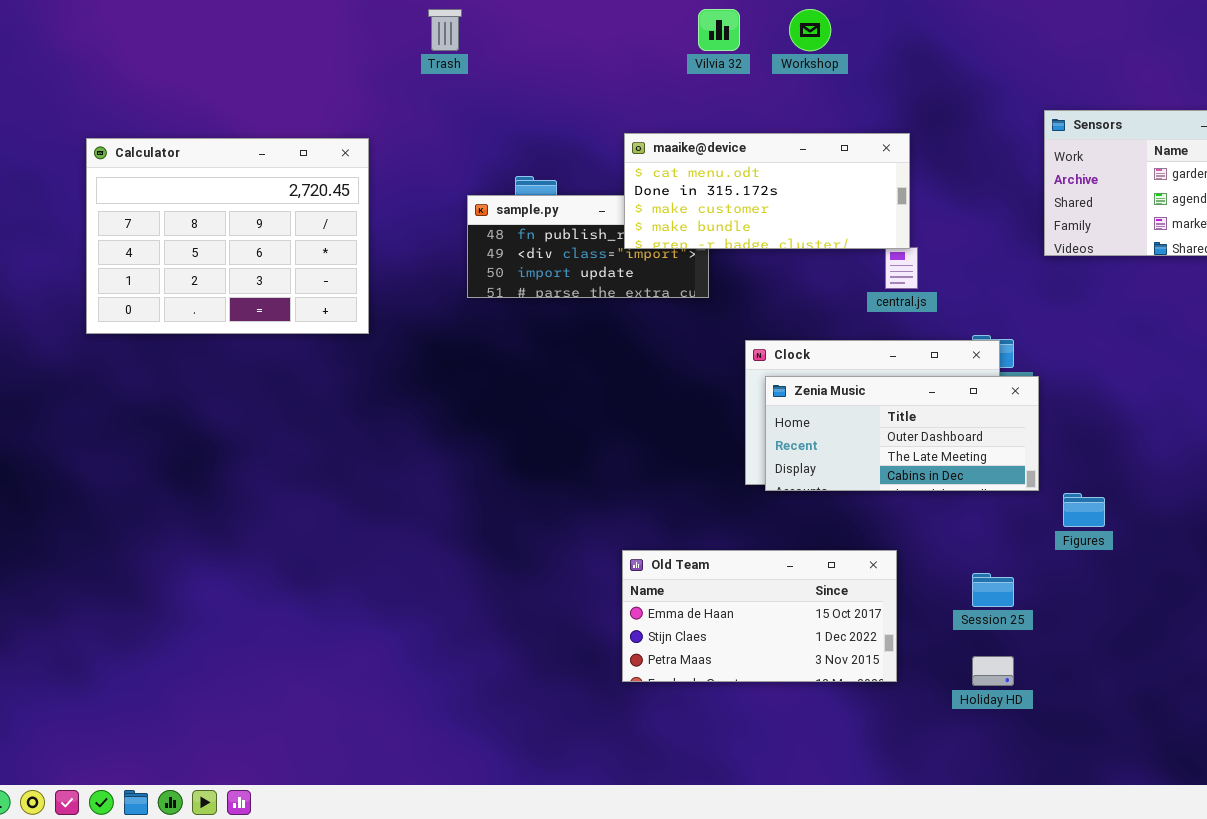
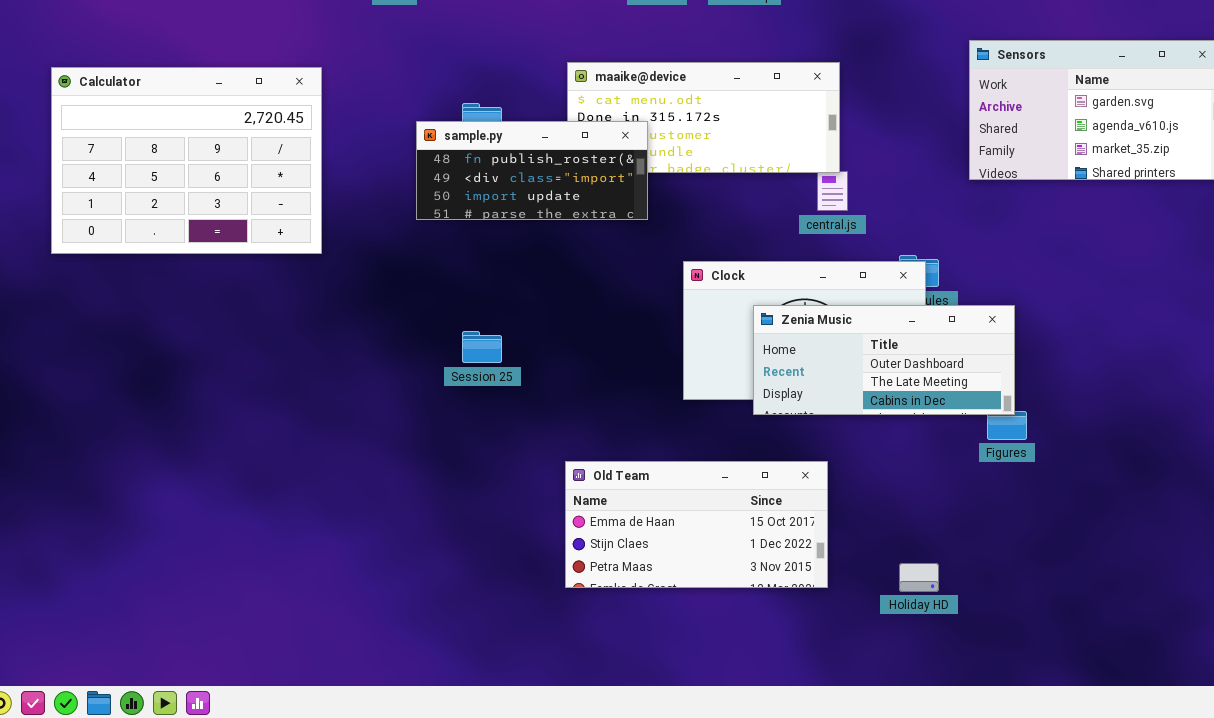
sample.py: [467,195,709,298] -> [416,121,648,220], raised
Zenia Music: [765,376,1039,491] -> [753,305,1015,415], moved
Session 25: [972,573,1014,607] -> [462,331,502,363], moved

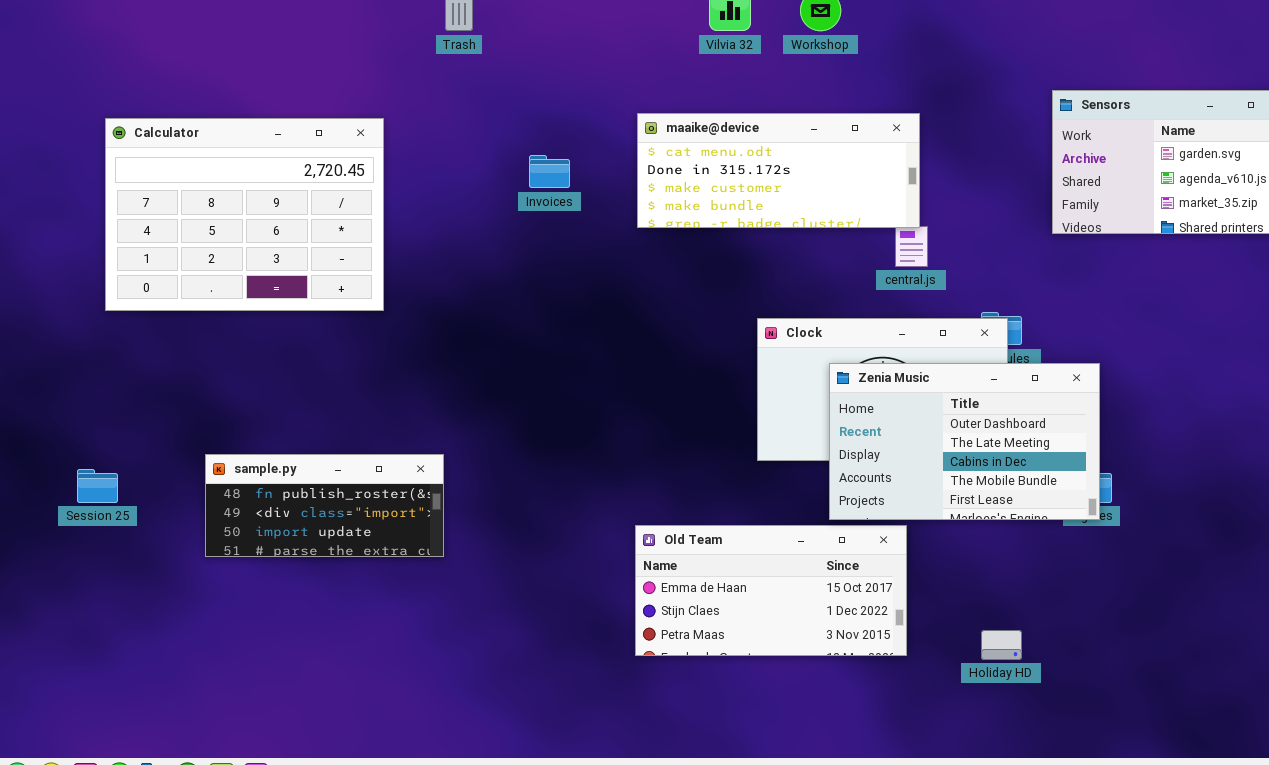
sample.py: [416,121,648,220] -> [205,454,444,557], moved
Zenia Music: [753,305,1015,415] -> [829,363,1100,520], resized
Session 25: [462,331,502,363] -> [77,469,118,503], moved

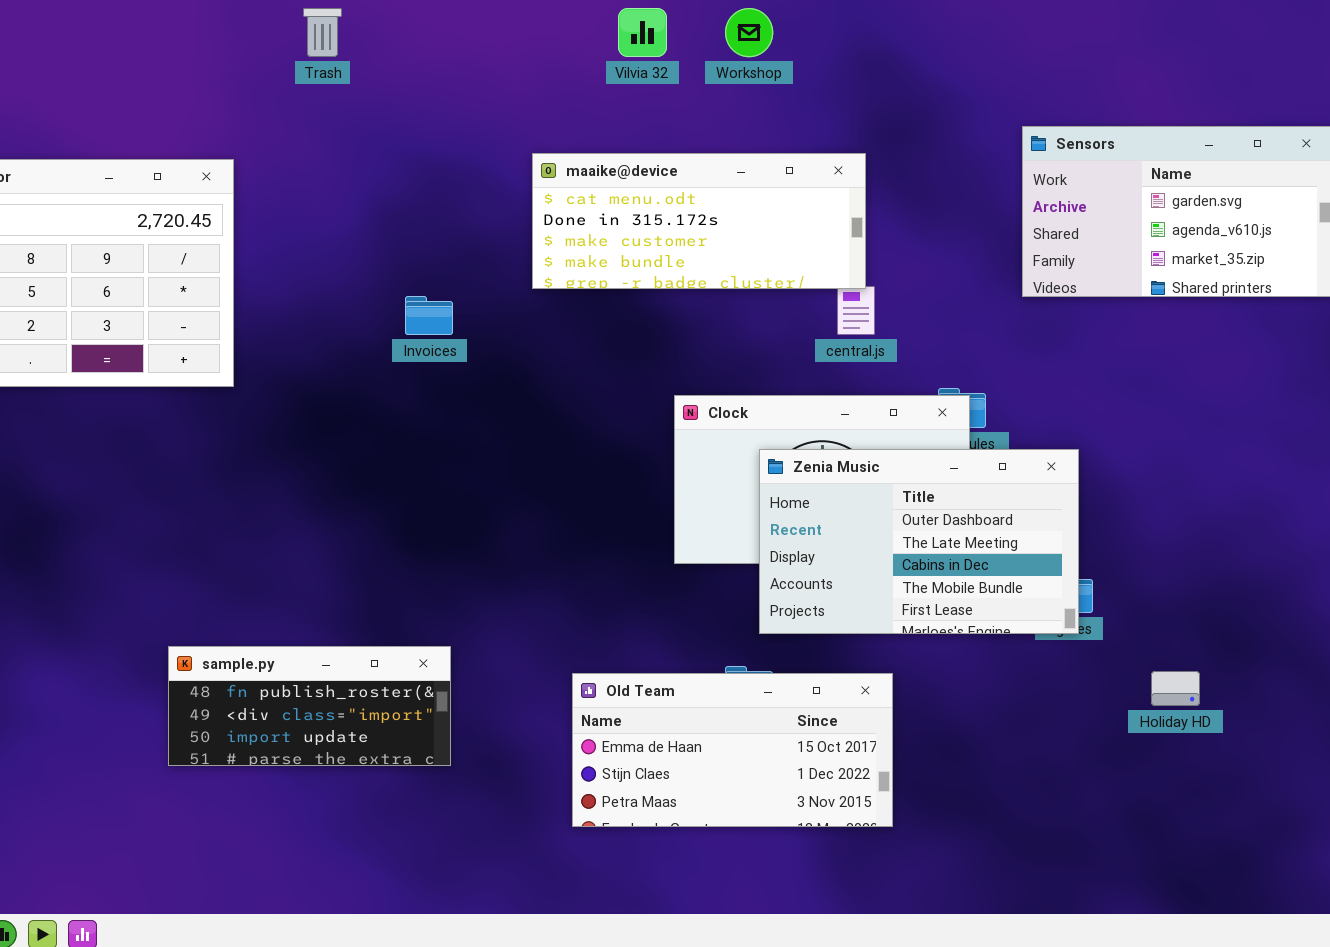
Invoices: [529,155,570,188] -> [405,296,453,335], moved
sample.py: [205,454,444,557] -> [168,646,451,766], moved
Old Team: [635,525,907,656] -> [572,673,893,827], moved
Holiday HD: [981,630,1022,660] -> [1151,671,1200,706], moved

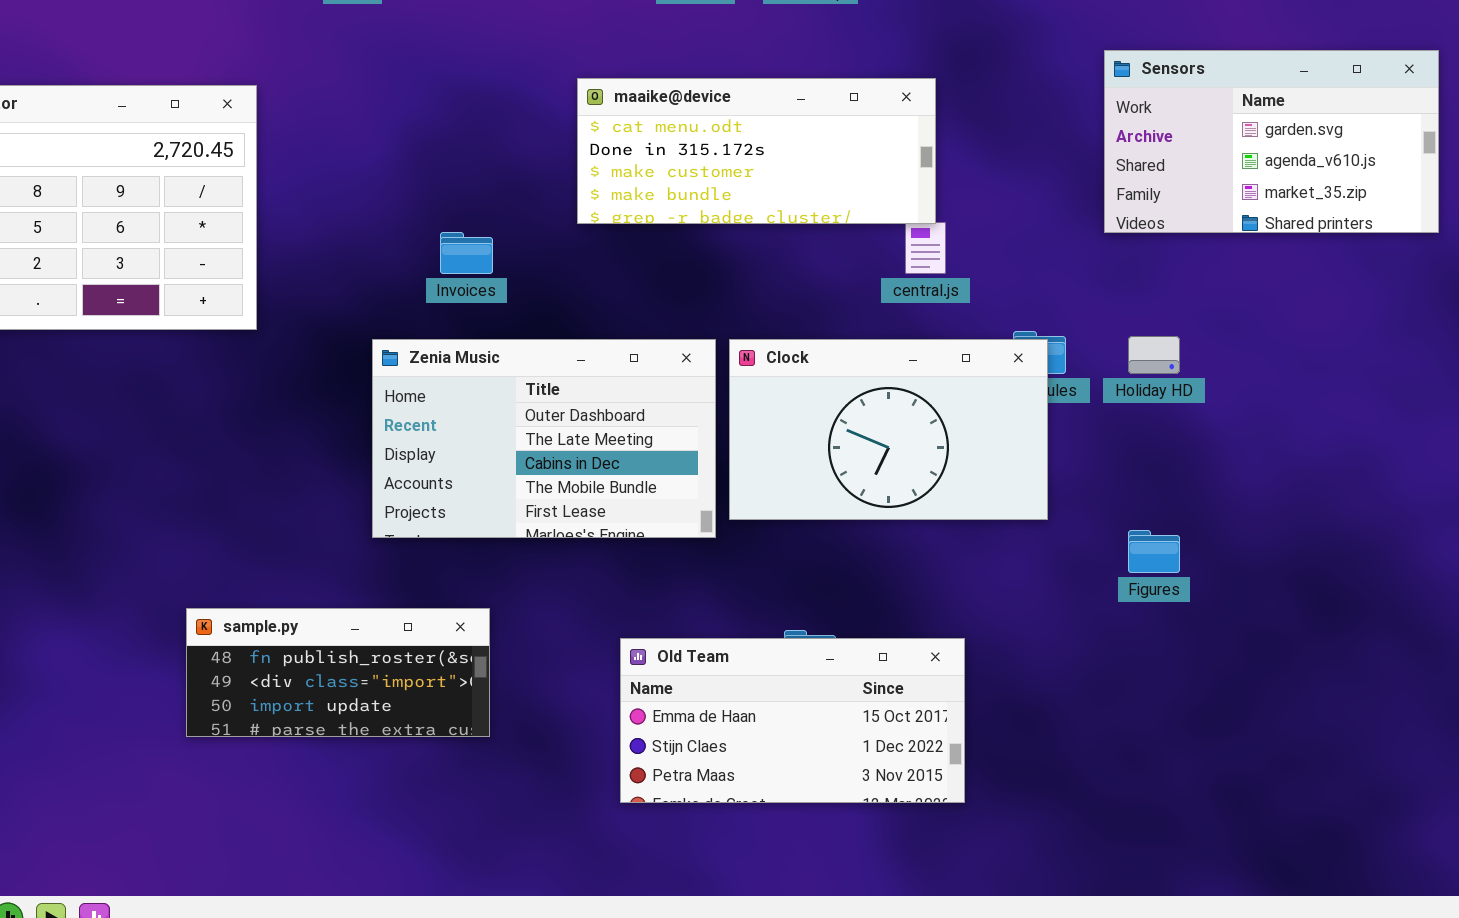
Zenia Music: [759,449,1079,634] -> [372,339,716,538], moved
Holiday HD: [1151,671,1200,706] -> [1128,336,1180,374], moved

